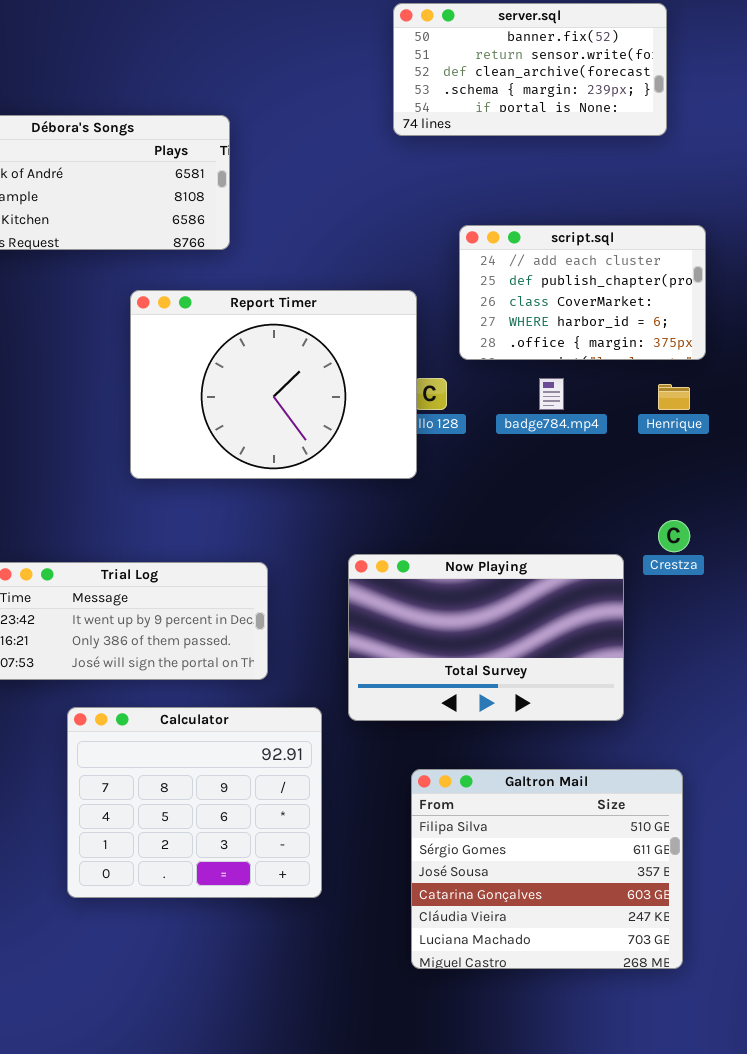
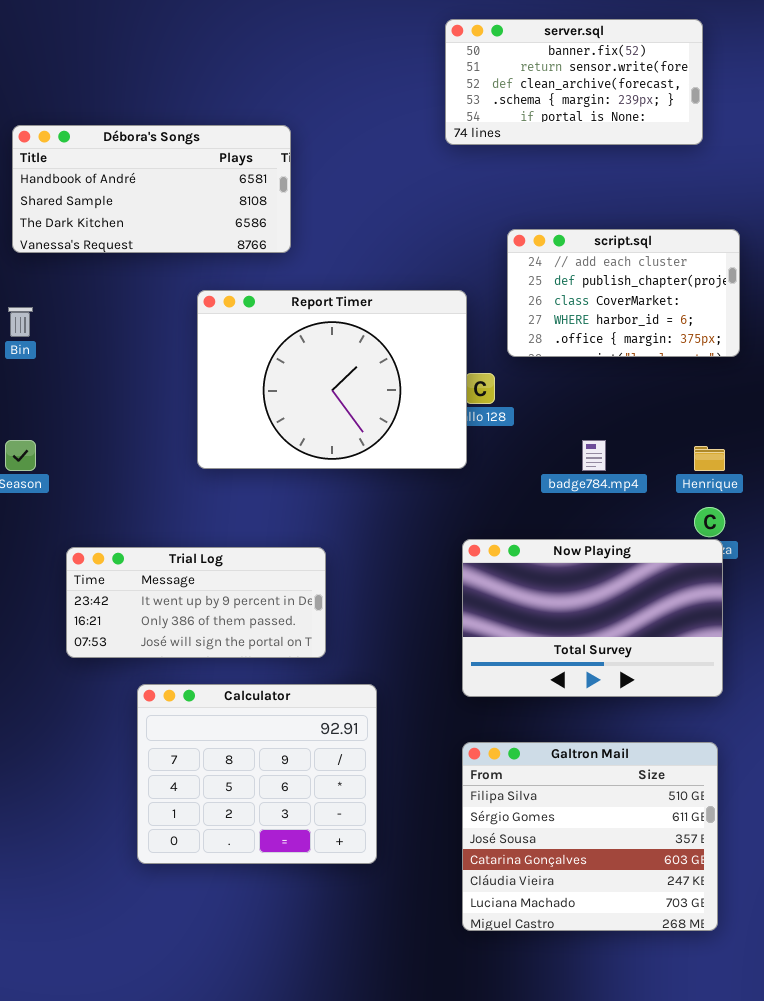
badge784.mp4: [539,378,564,410] -> [582,440,606,471], moved
Henrique: [658,384,690,410] -> [694,446,725,471], moved
Now Playing: [348,554,624,721] -> [462,539,723,697], moved

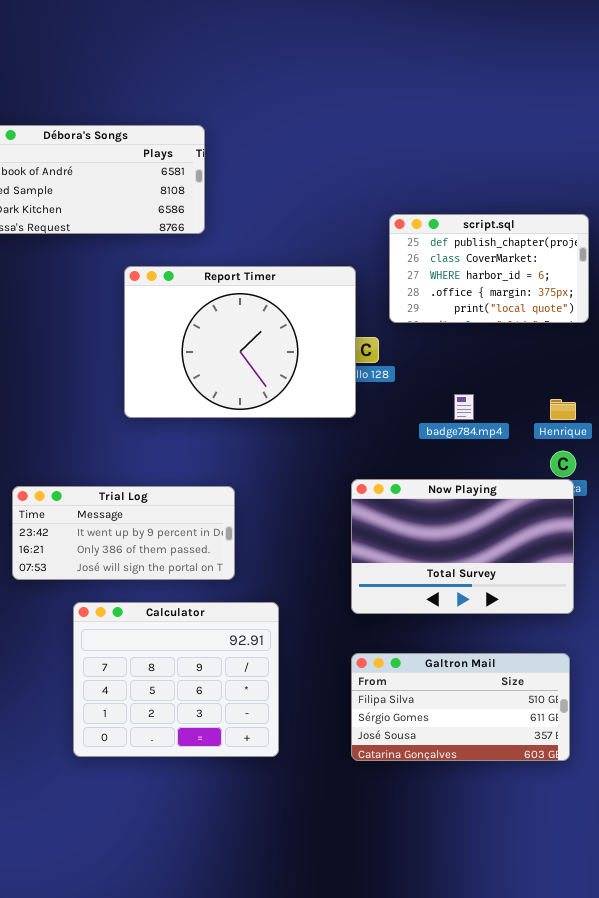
server.sql: [445,19,703,145] -> none, closed
script.sql: [507,229,740,357] -> [389,214,589,323], scrolled down 1 row
Galtron Mail: [462,742,718,931] -> [351,653,570,761], resized

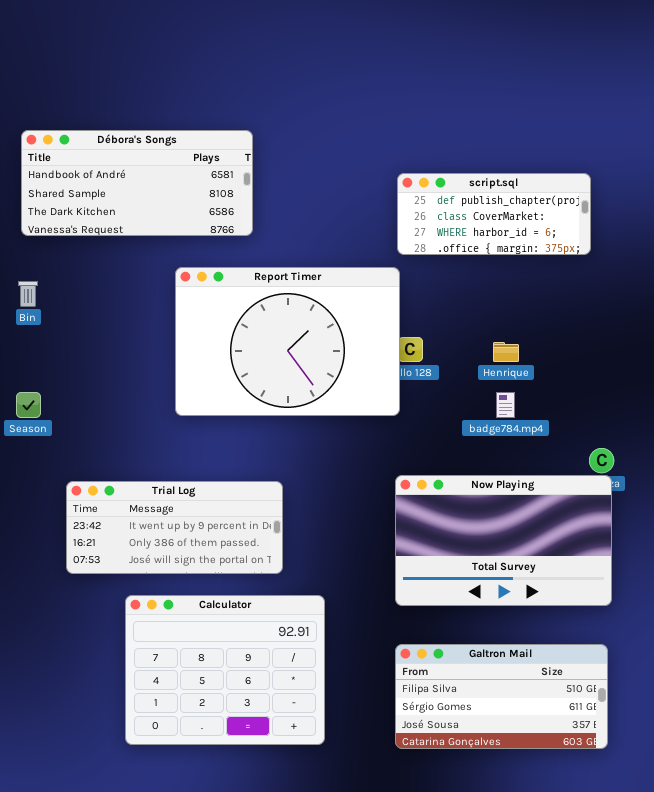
script.sql: [389,214,589,323] -> [397,173,591,255], moved, resized
Henrique: [550,399,576,420] -> [493,342,519,362], moved

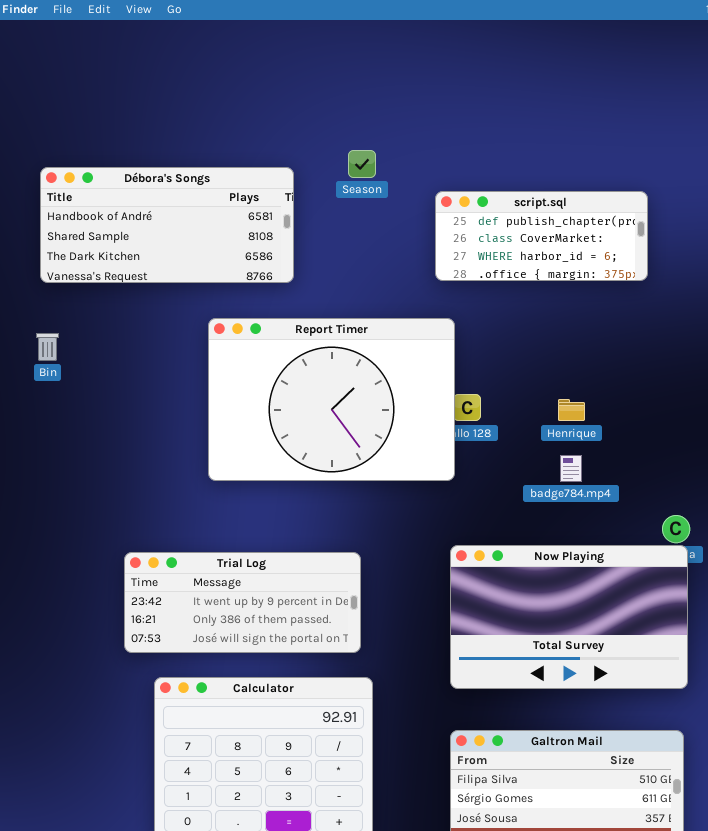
script.sql: [397,173,591,255] -> [435,191,648,281], moved
Season: [16,392,41,418] -> [348,150,376,178], moved
Trial Log: [66,481,283,574] -> [124,552,361,653], moved

